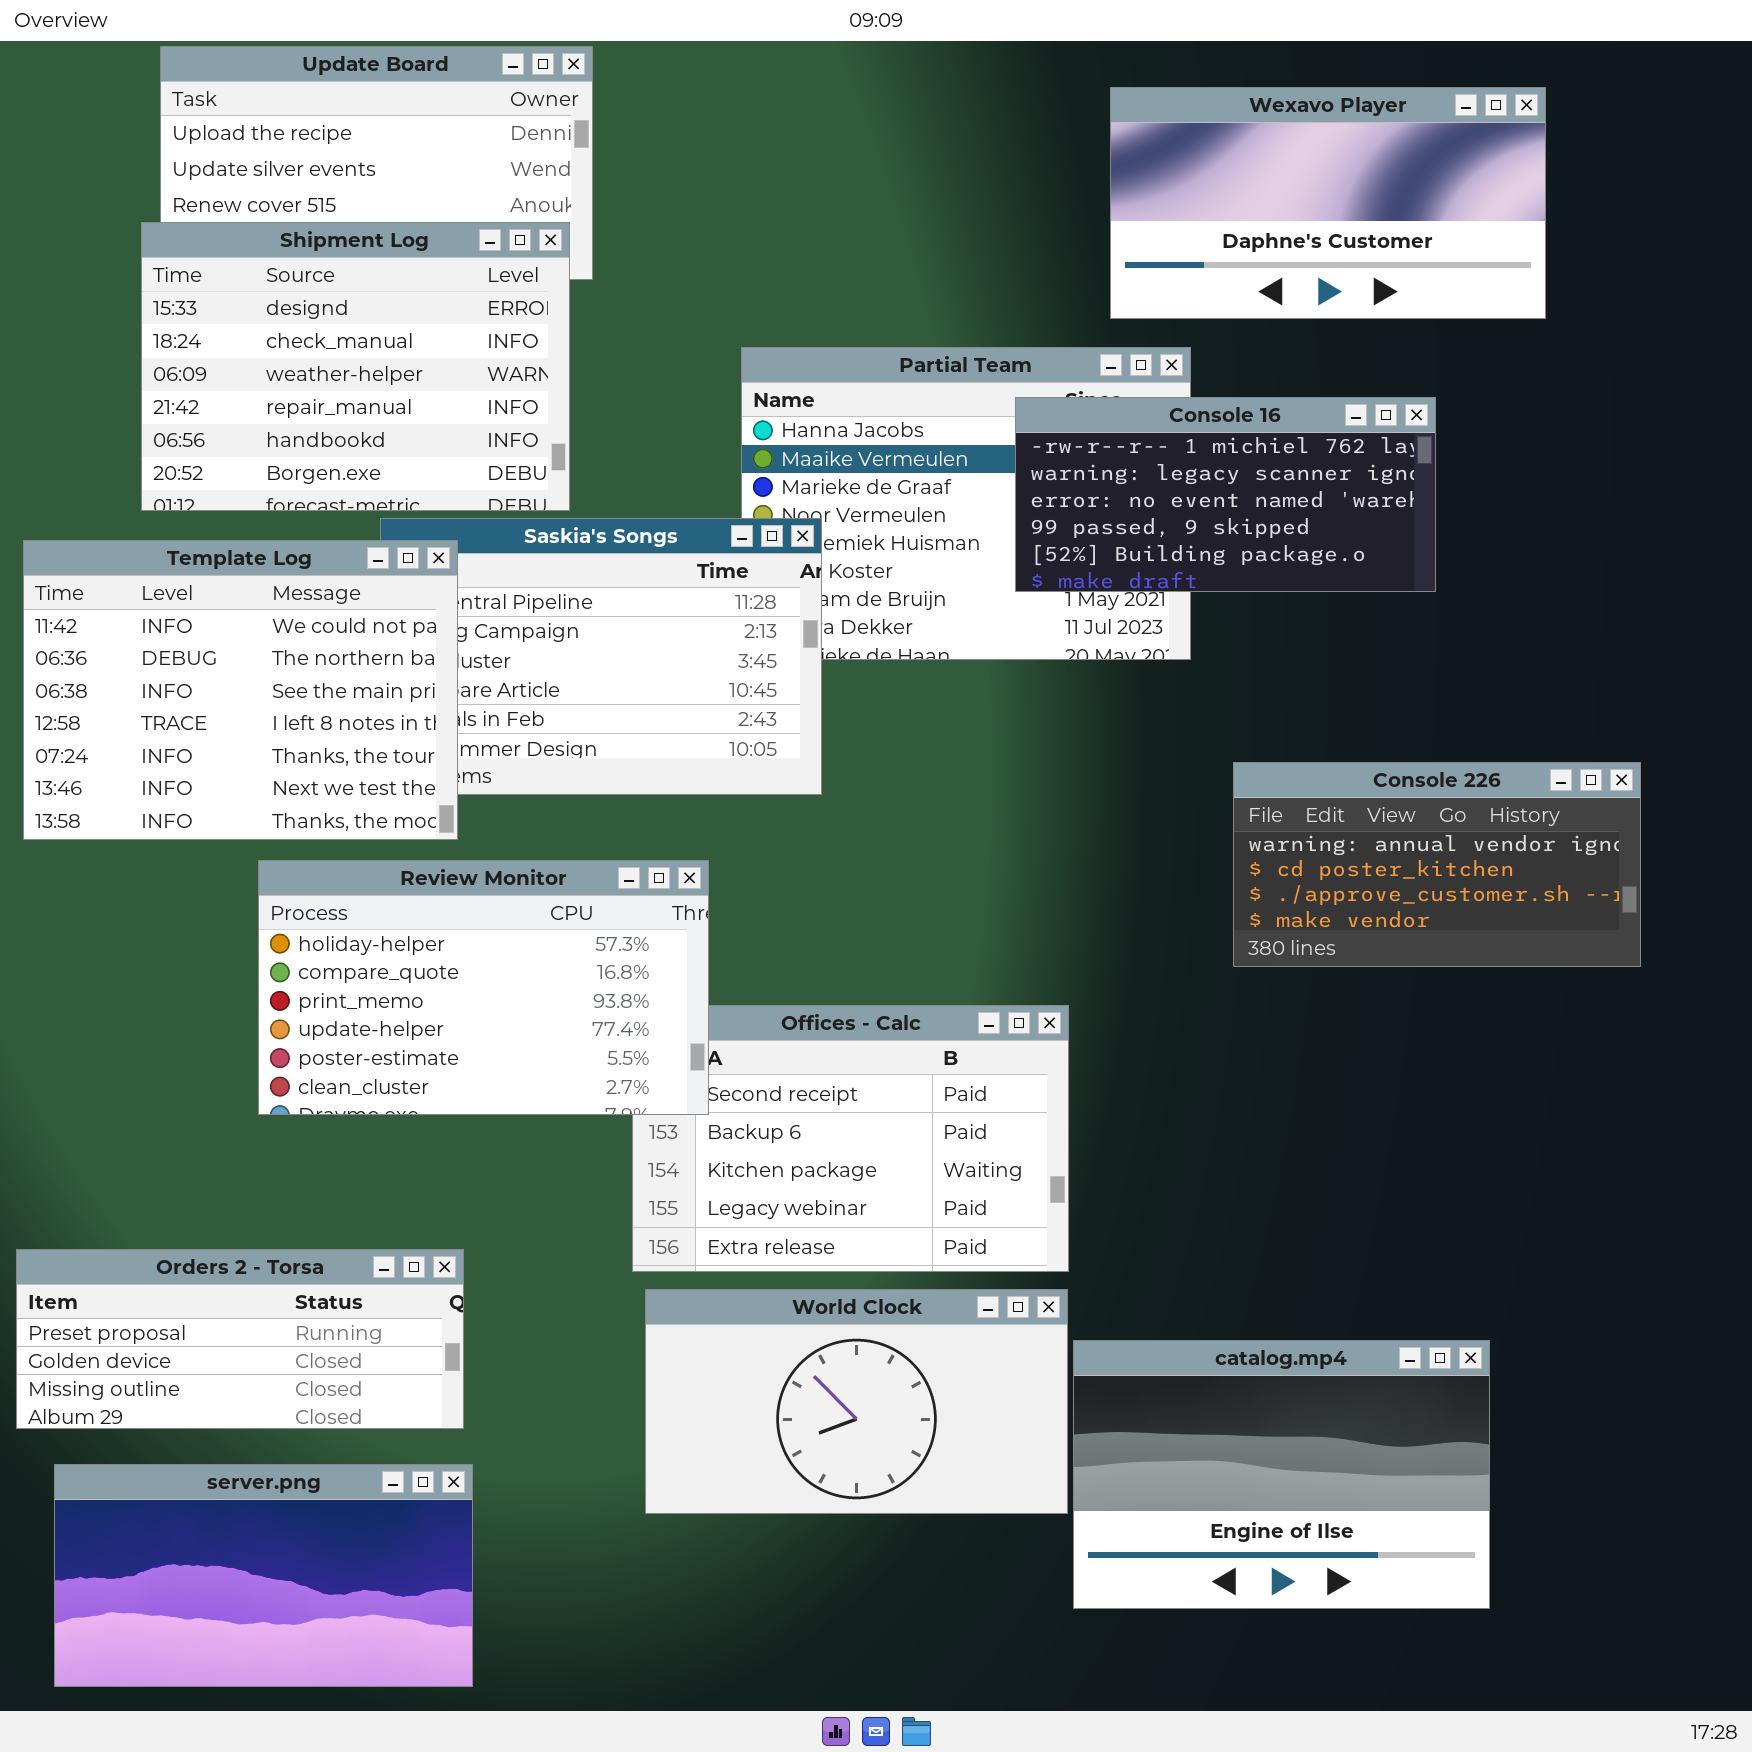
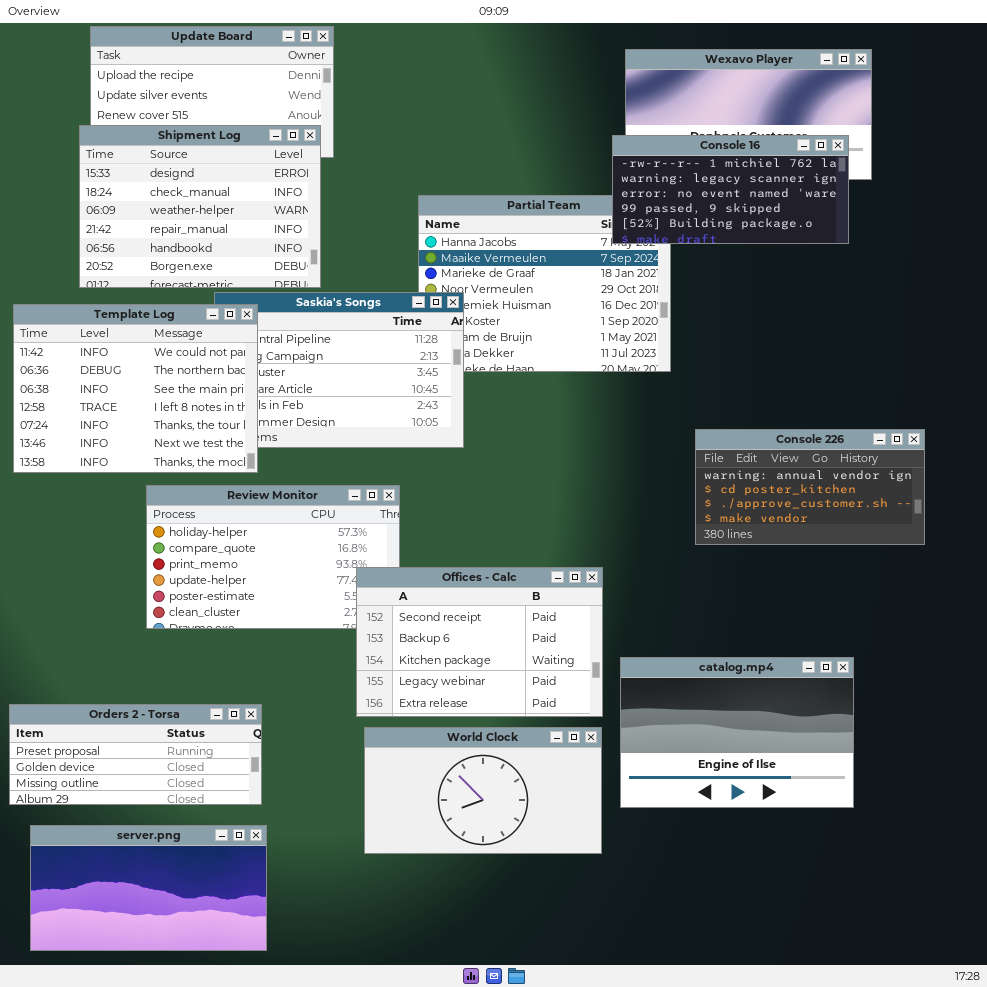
Console 16: [1015,397,1436,592] -> [612,135,849,244], moved
Offices - Calc: [632,1005,1069,1272] -> [356,567,603,717], raised
catalog.mp4: [1073,1340,1490,1609] -> [620,657,854,808], moved

